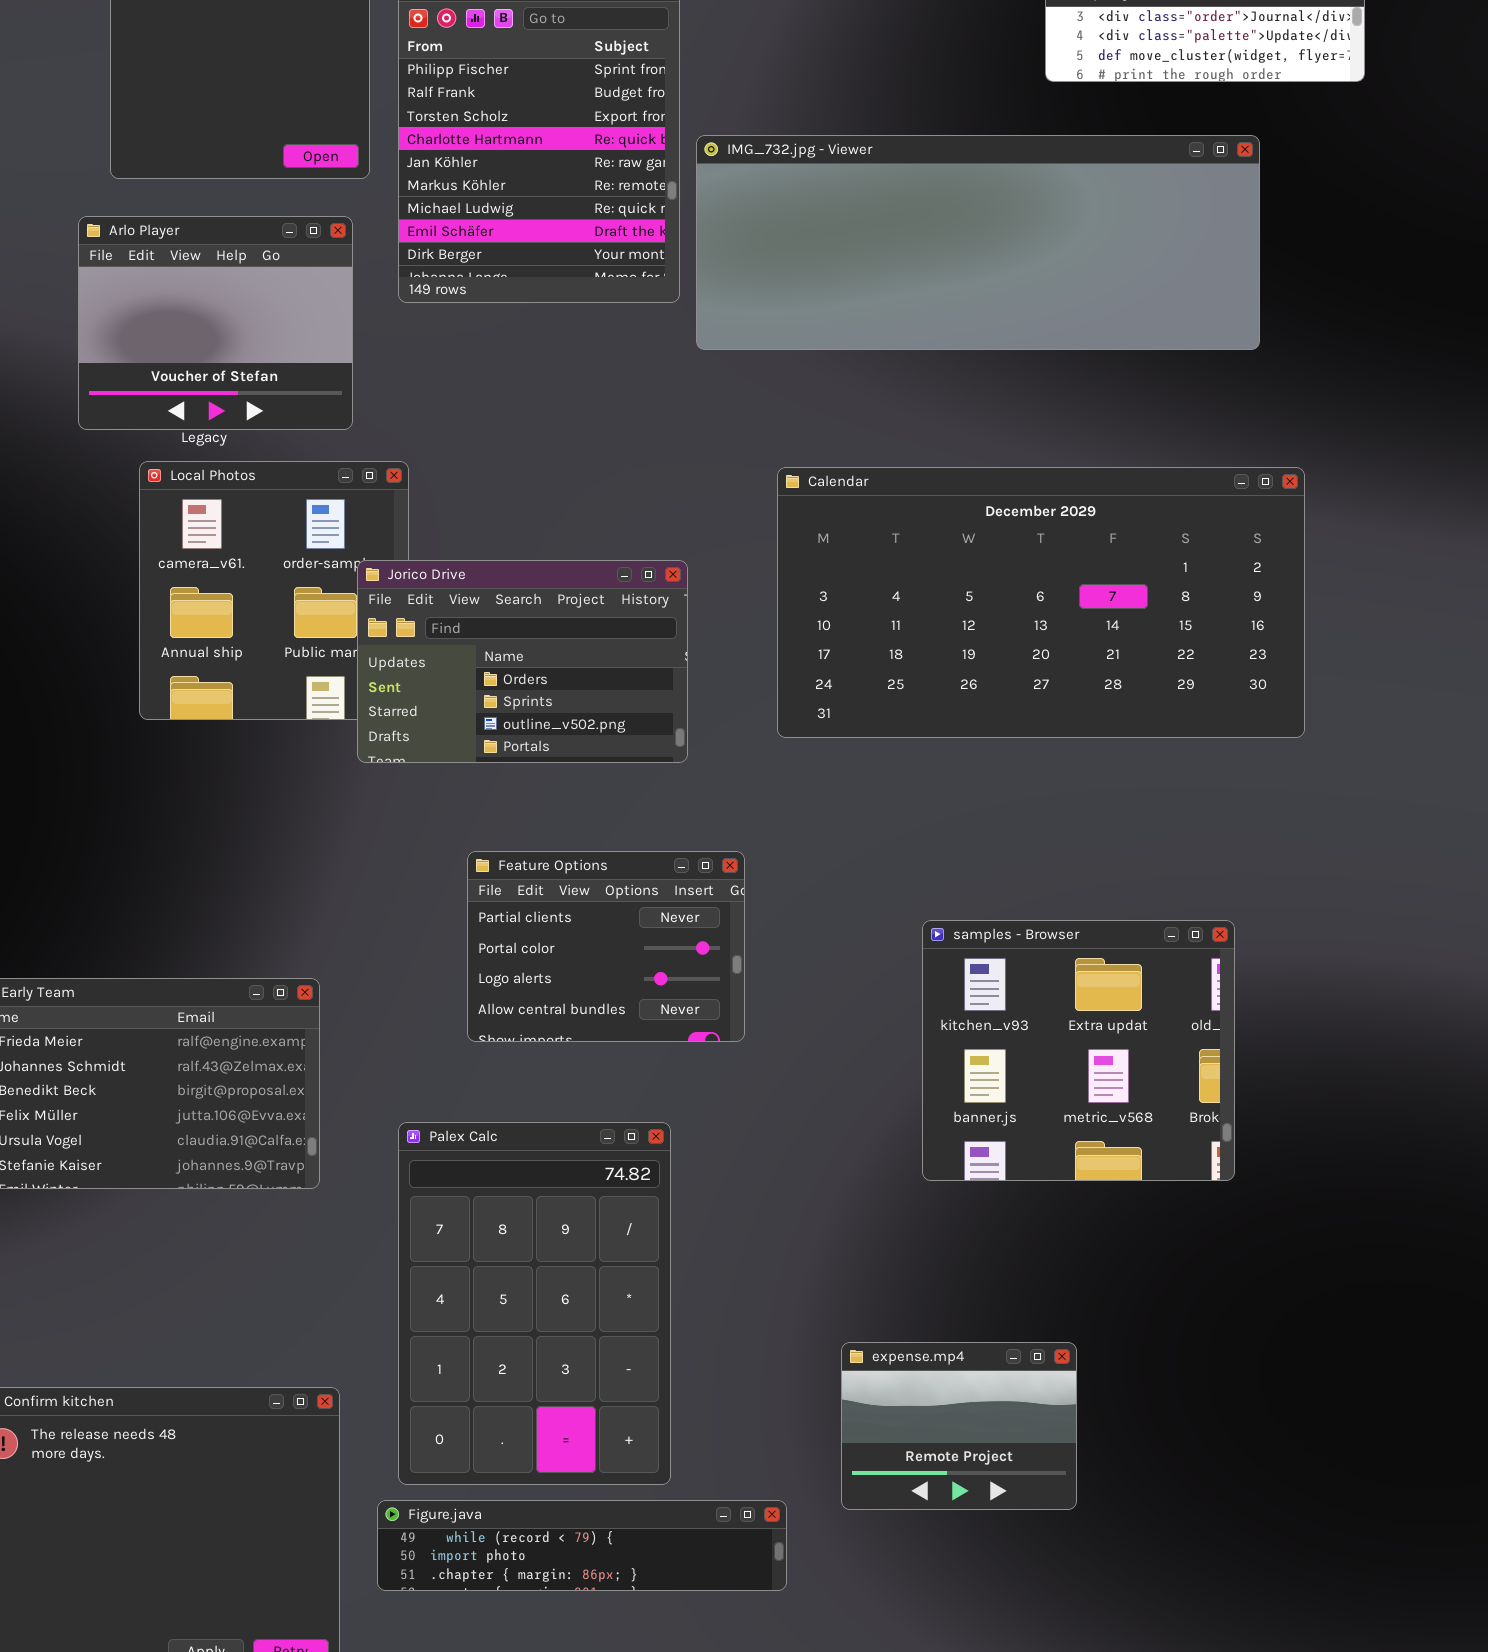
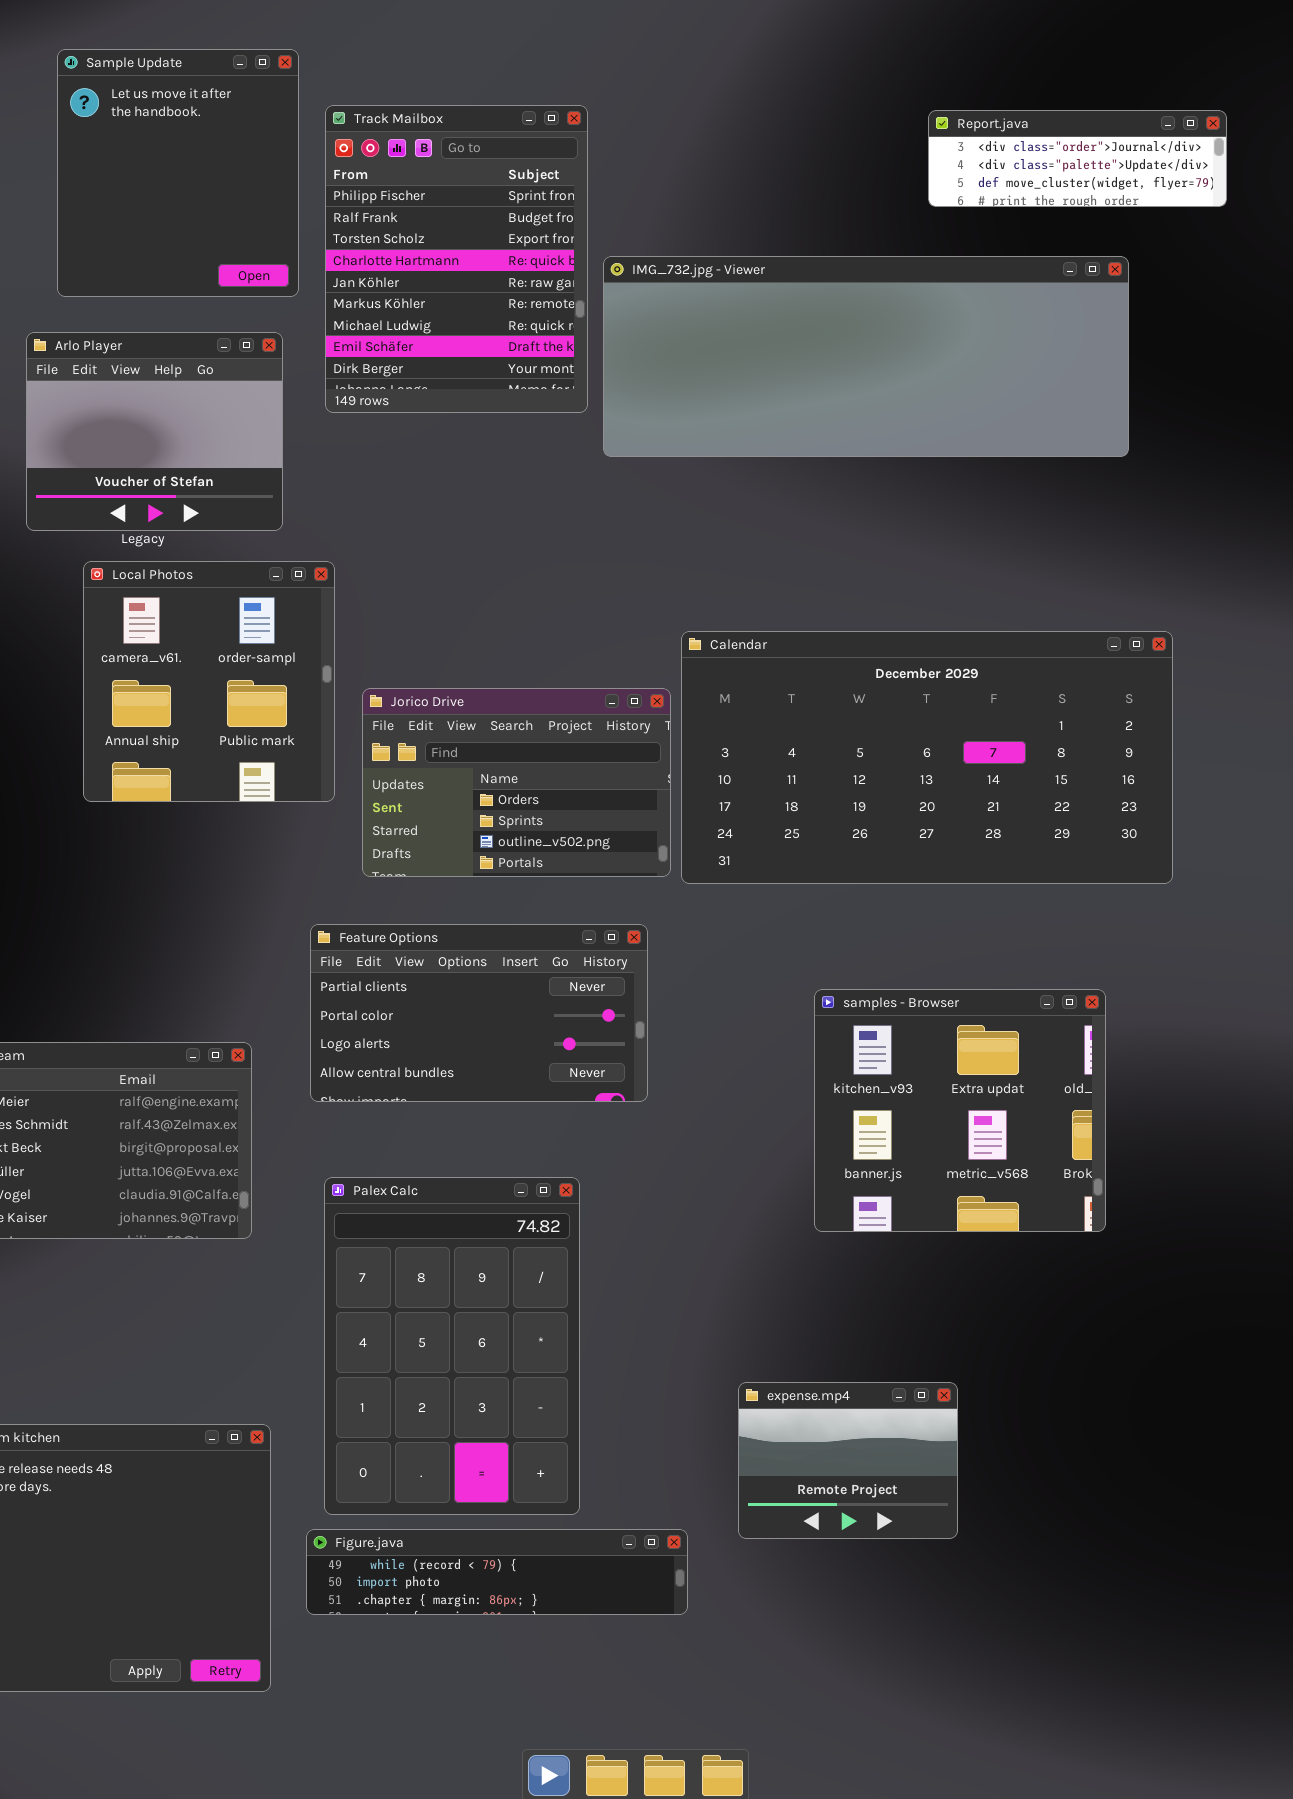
Calendar: [777,467,1305,738] -> [681,631,1173,884], moved
Jorico Drive: [357,560,688,763] -> [362,688,671,877], moved
Feature Options: [467,851,745,1042] -> [310,924,648,1102], resized

